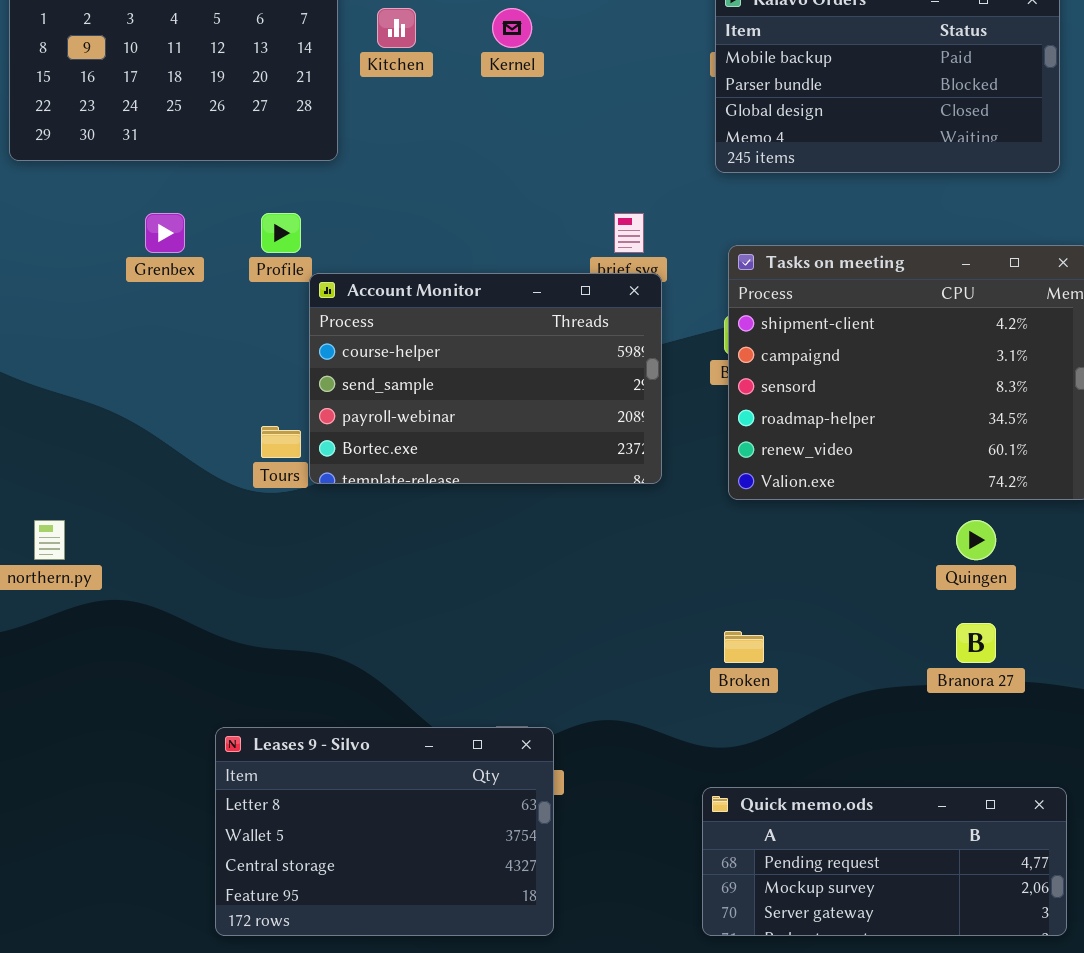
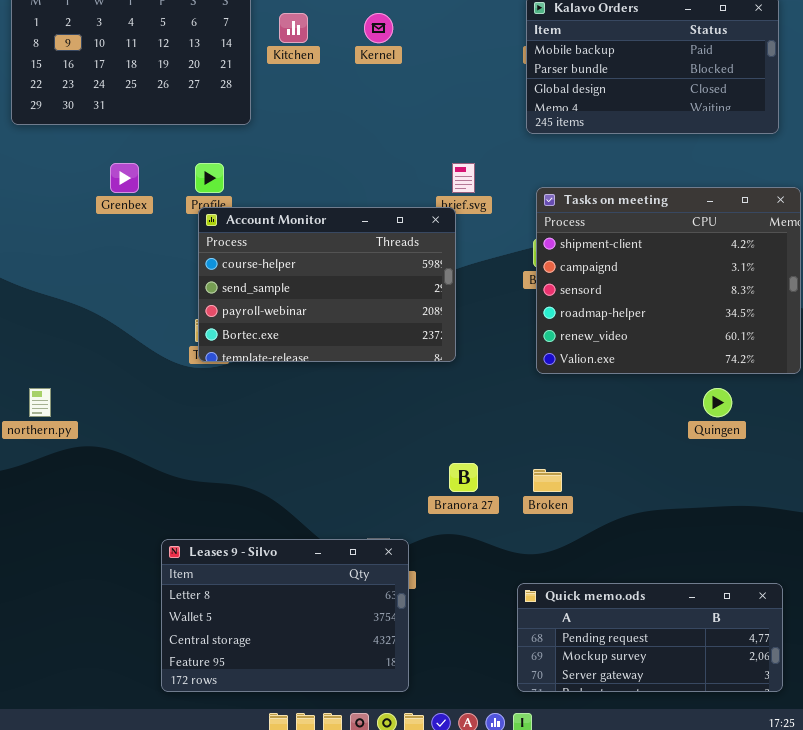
Account Monitor: [309,273,662,484] -> [198,207,456,362], moved
Branora 27: [956,623,996,663] -> [449,463,478,492], moved

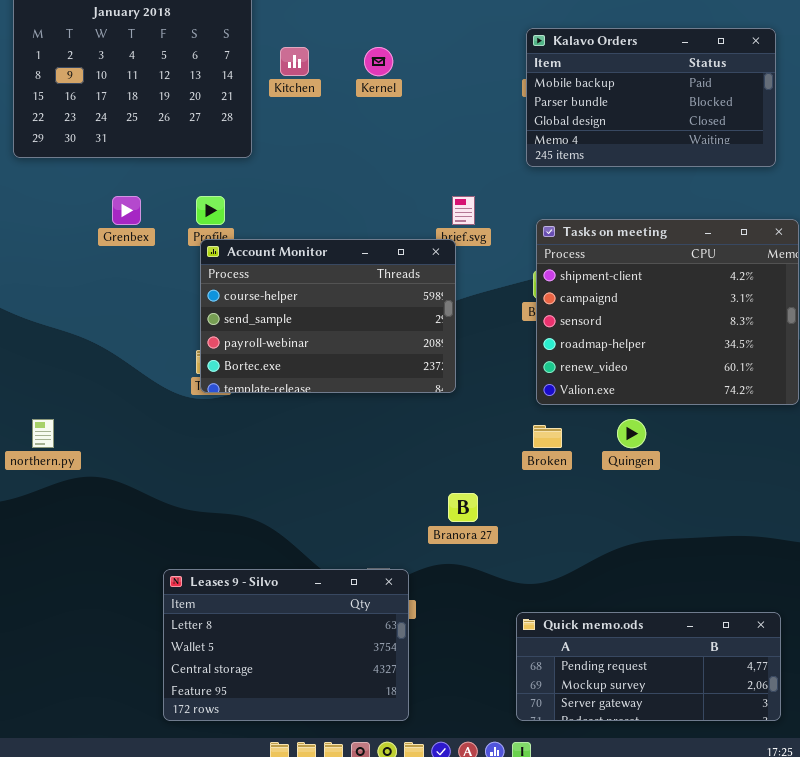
Quingen: [703,388,732,417] -> [617,419,646,448], moved
Broken: [533,469,562,492] -> [533,425,562,448], moved

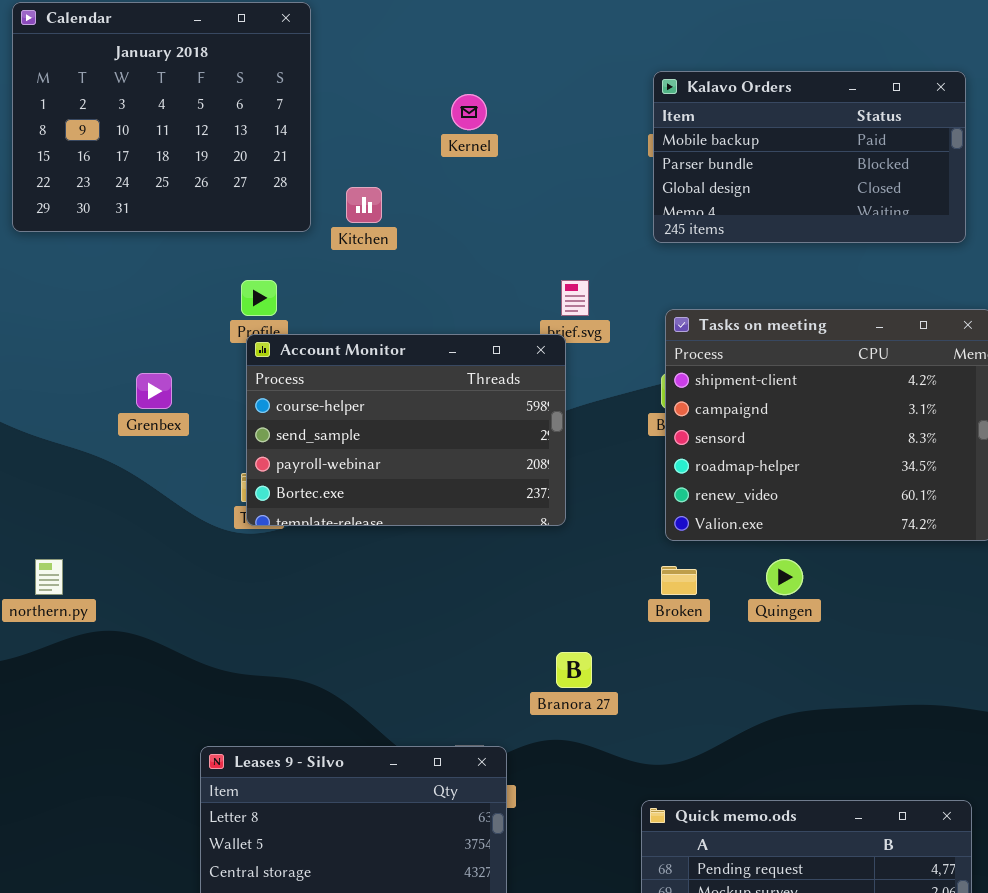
Kitchen: [280,47,309,76] -> [346,187,382,223], moved
Grenbex: [112,196,141,225] -> [136,373,172,409], moved

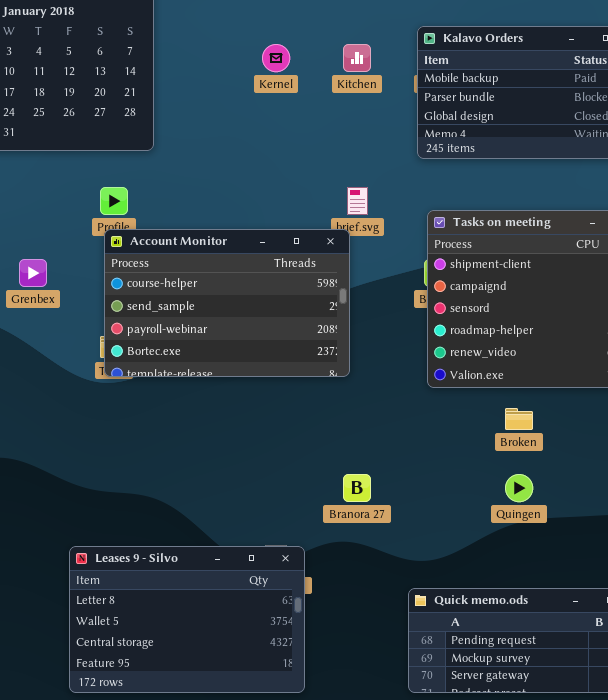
Kitchen: [346,187,382,223] -> [343,44,371,72], moved
Quingen: [766,559,803,595] -> [505,474,533,502], moved
Broken: [661,566,697,595] -> [505,408,533,430], moved

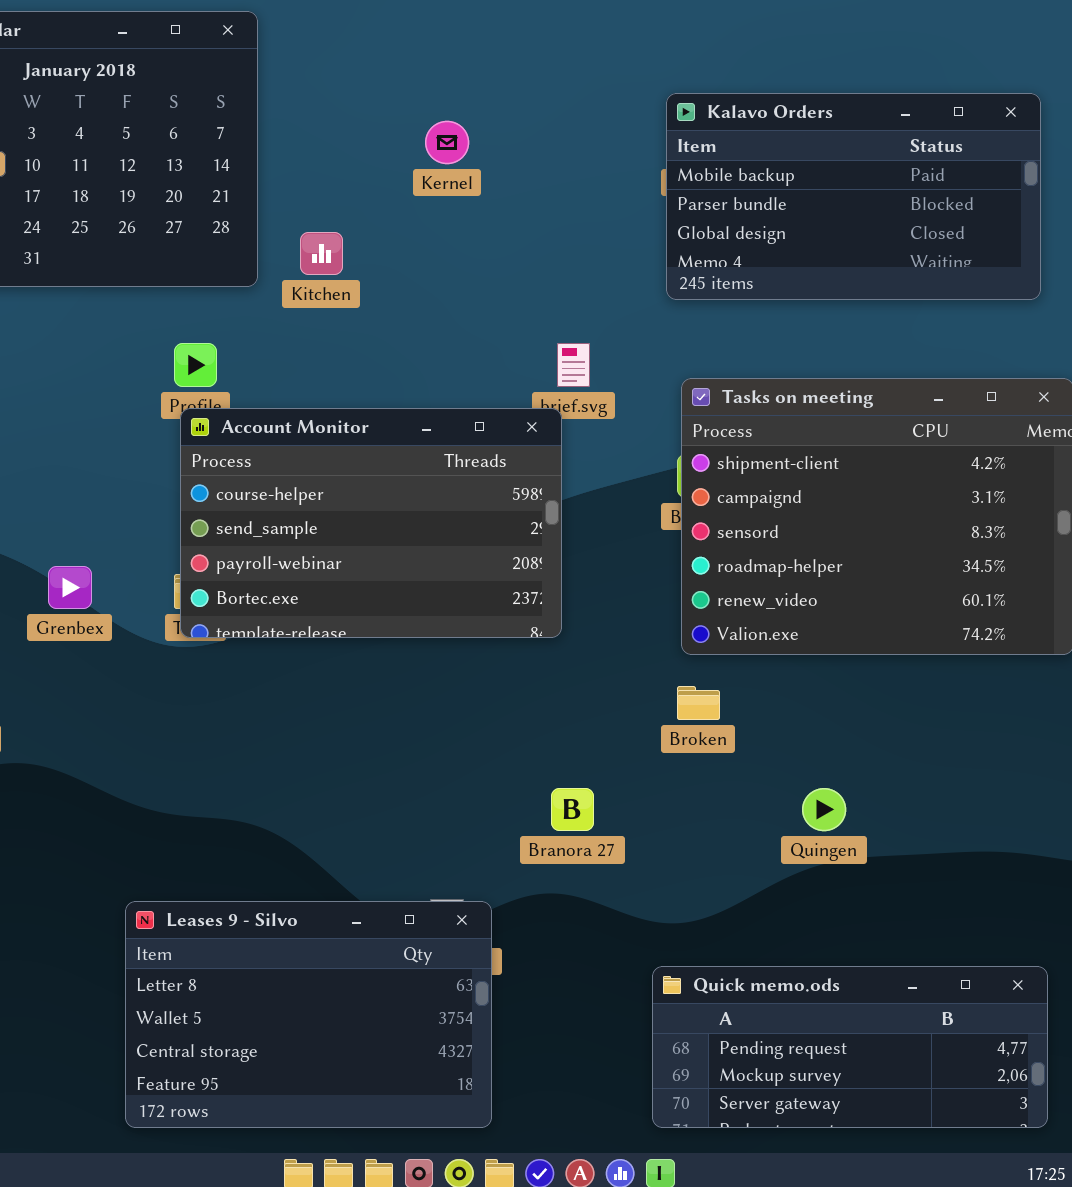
Kitchen: [343,44,371,72] -> [300,232,343,275], moved
Grenbex: [19,259,47,287] -> [48,566,92,609], moved
Broken: [505,408,533,430] -> [677,686,720,720], moved

